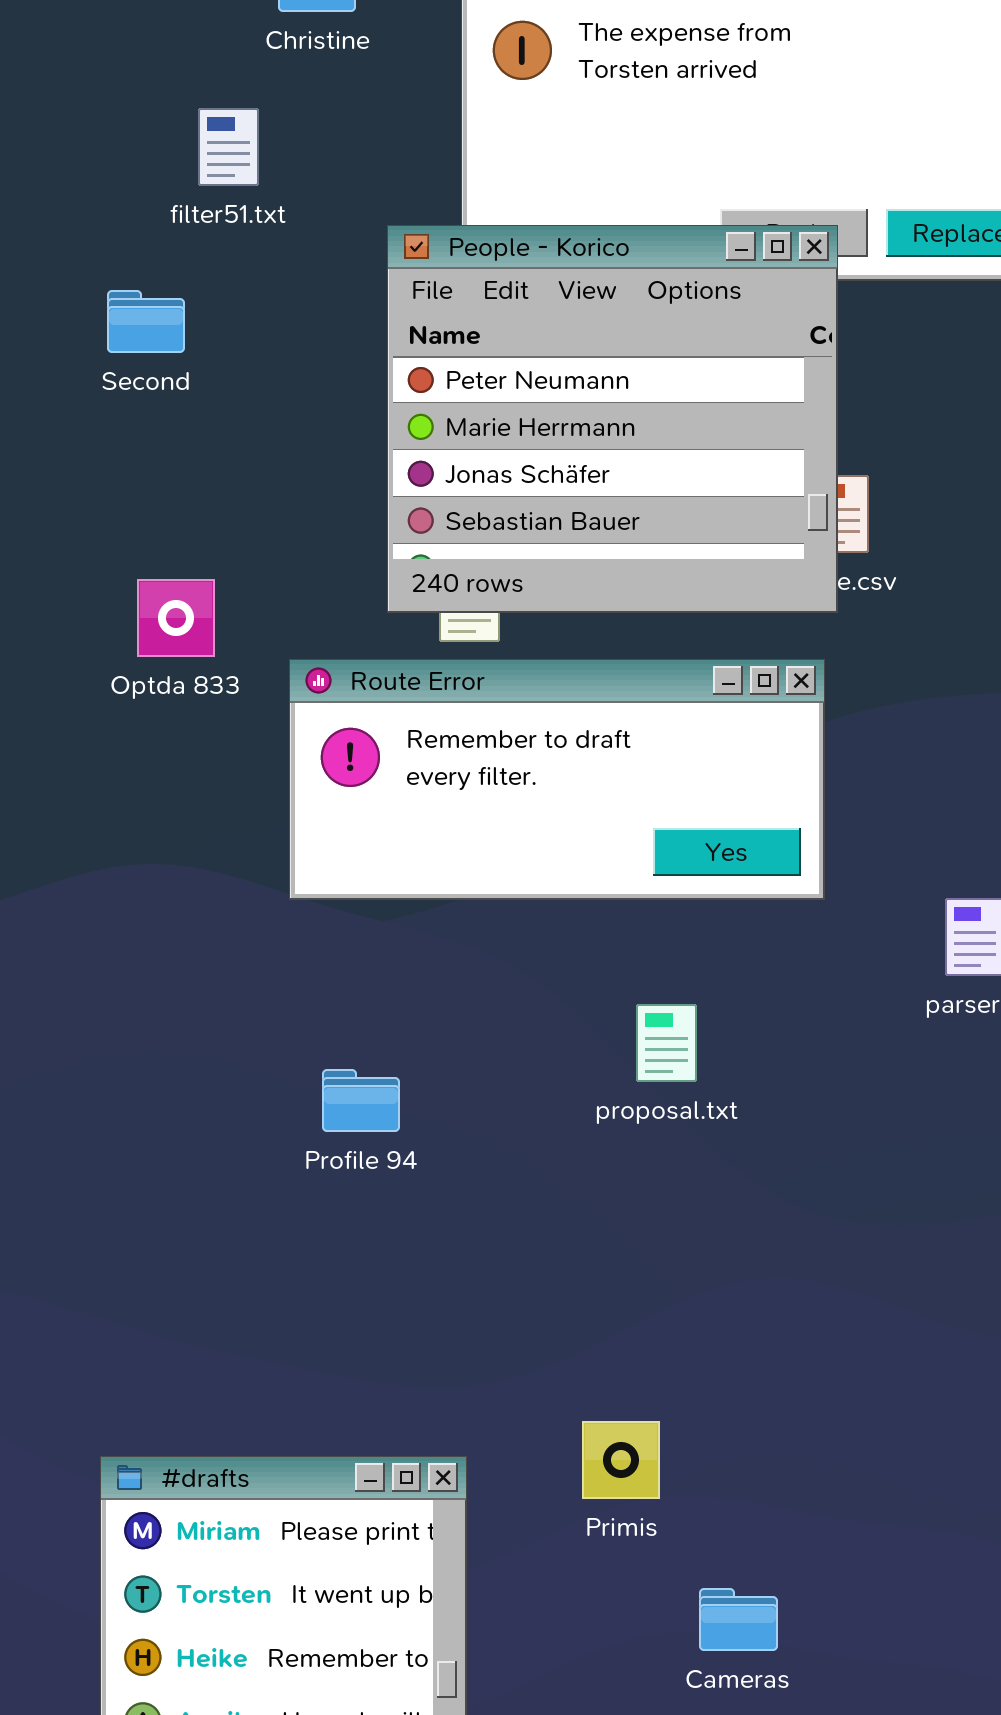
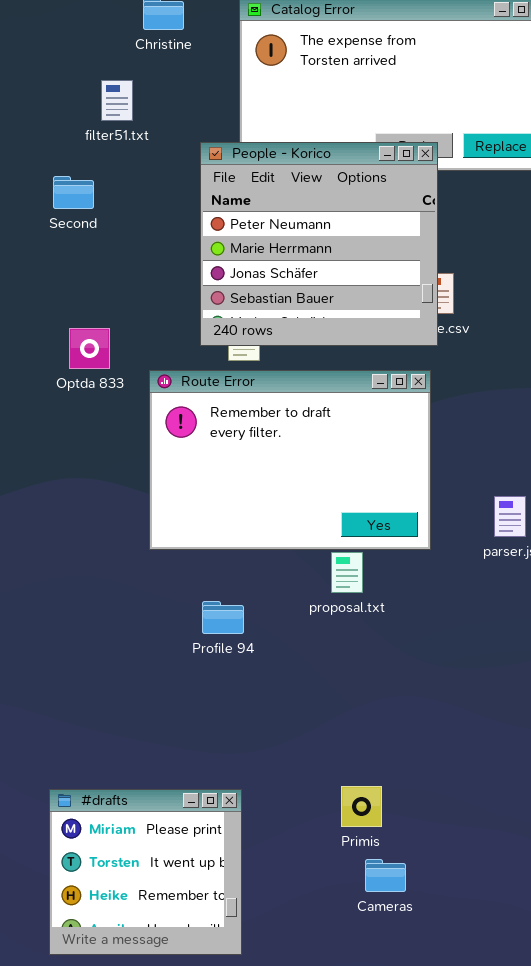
Route Error: [289,659,825,900] -> [149,370,431,550], resized
Profile 94: [322,1069,400,1132] -> [202,601,244,634], moved
Primis: [582,1421,660,1499] -> [341,786,382,827], moved

